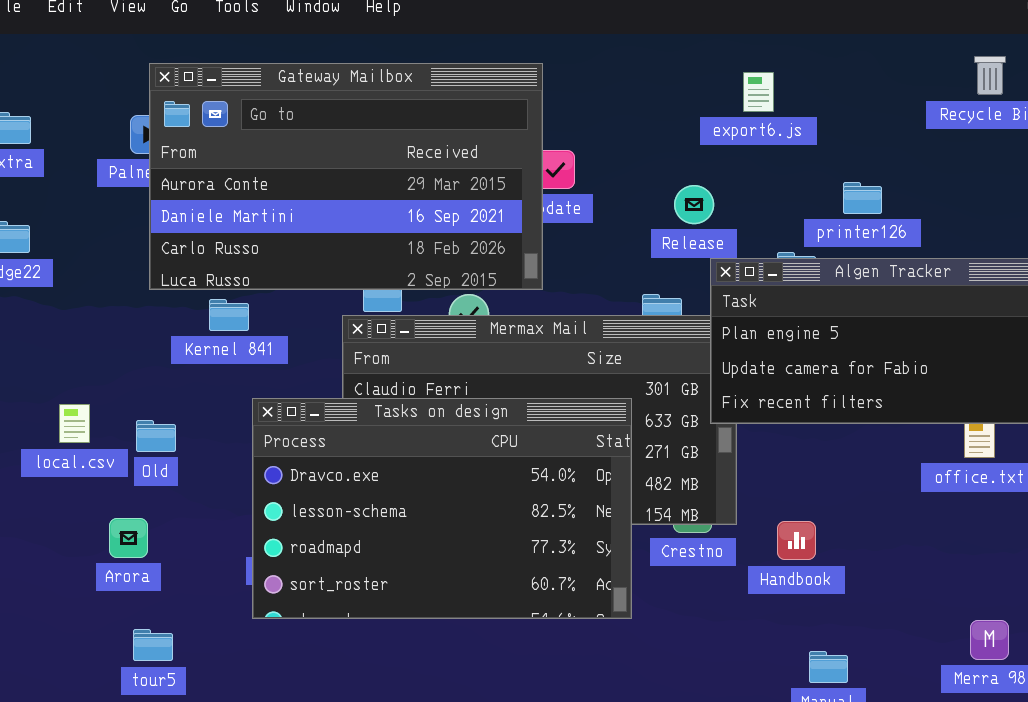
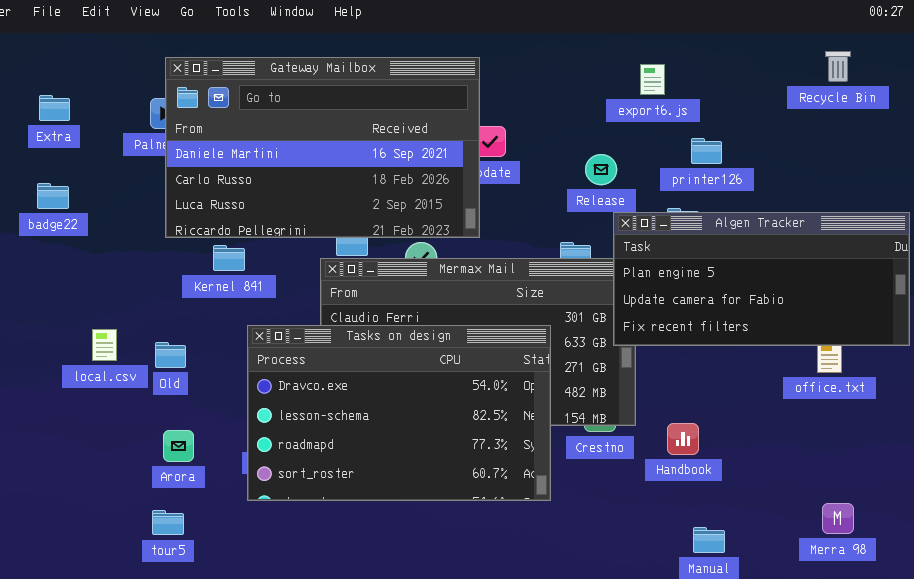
Gateway Mailbox: [149,63,543,290] -> [165,57,480,238], scrolled down 1 row
printer126: [843,182,882,214] -> [691,138,722,164], moved
Arora: [109,518,148,558] -> [163,430,194,462], moved

